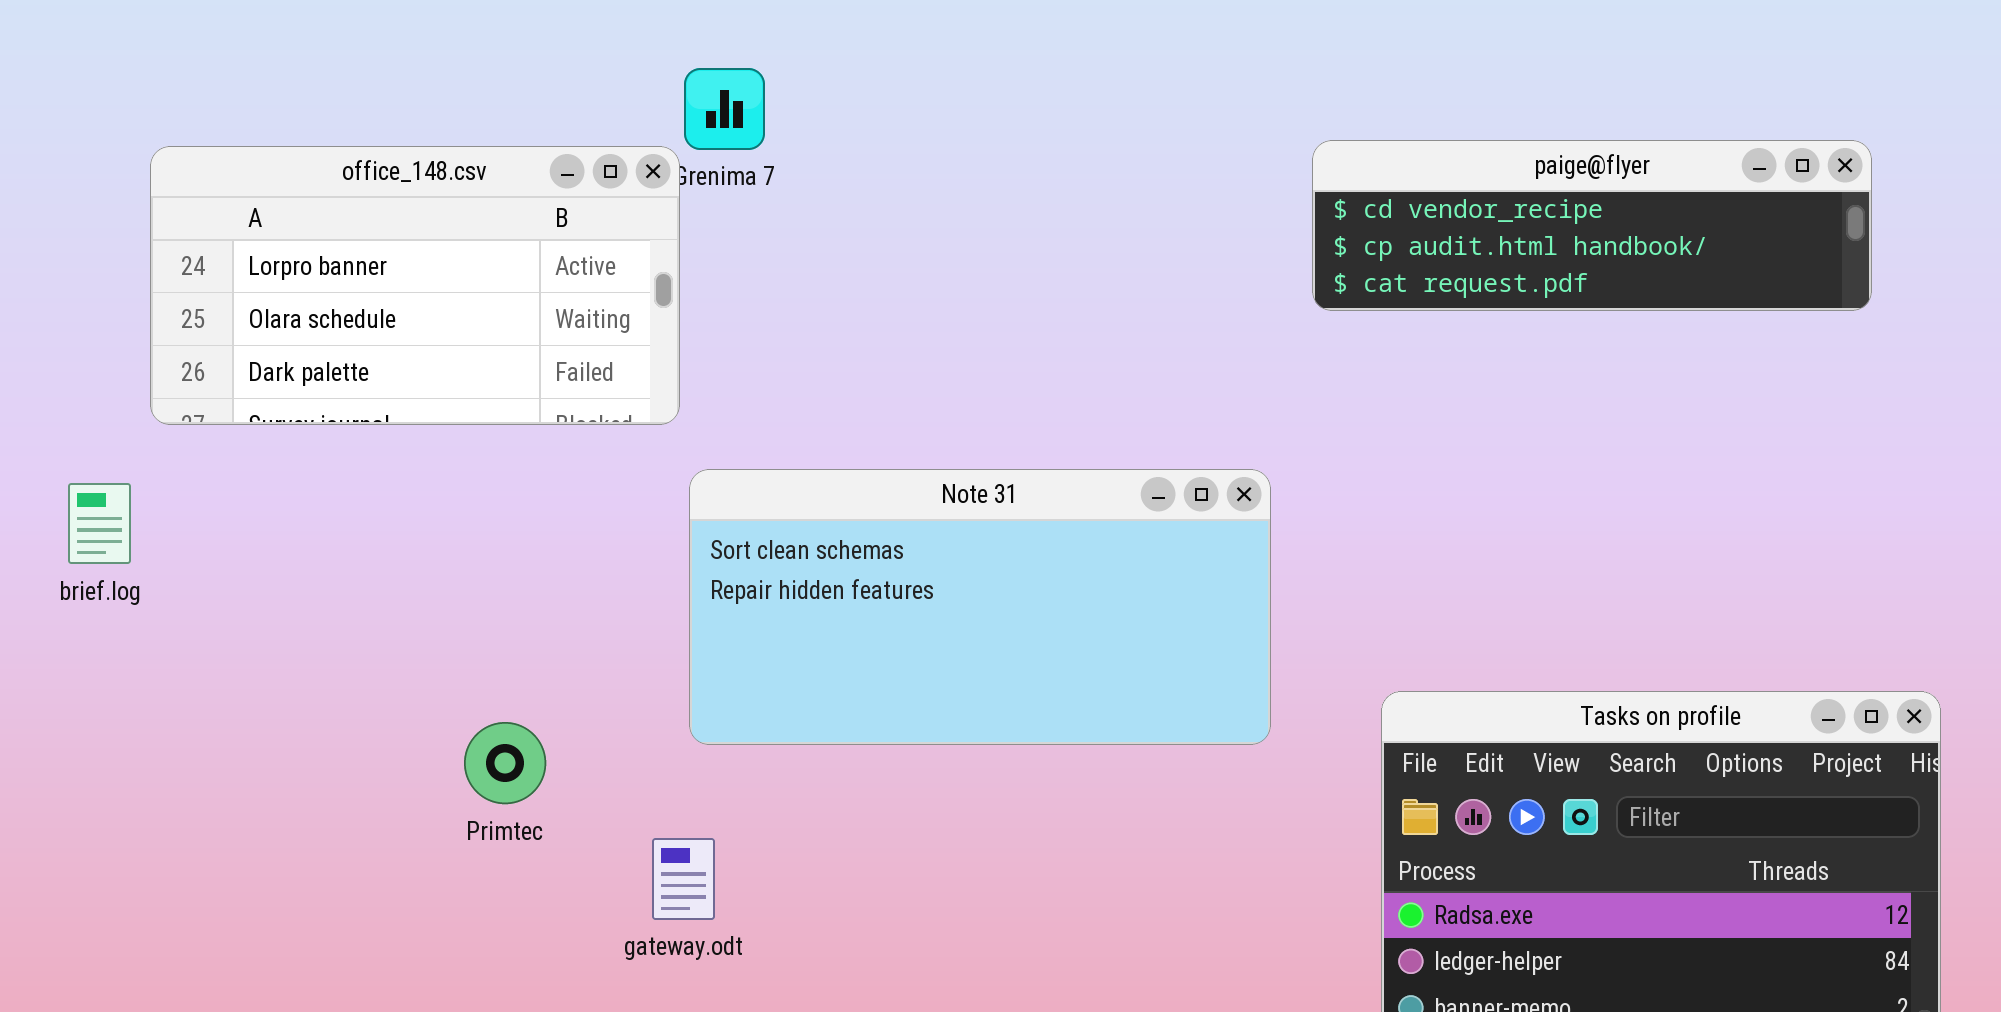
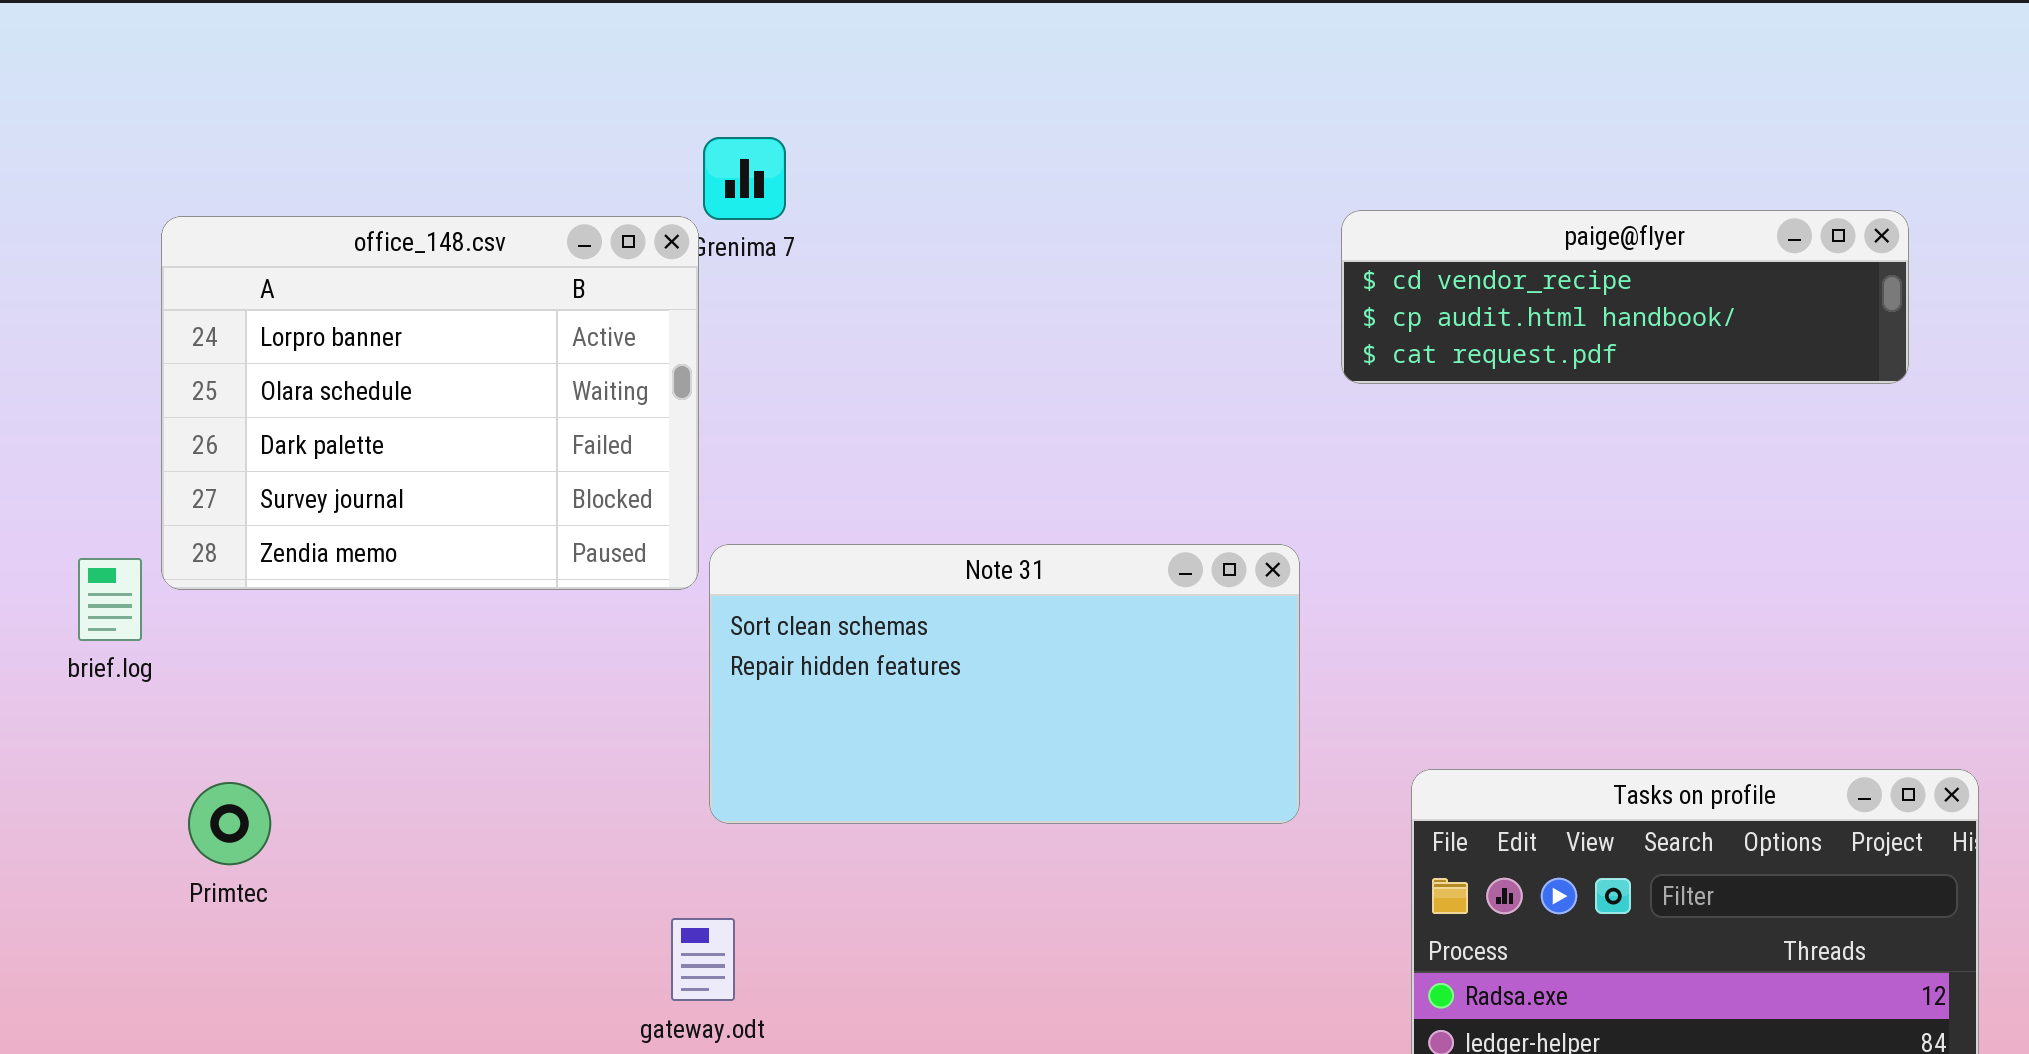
office_148.csv: [150,146,680,425] -> [161,216,699,590], resized
Primtec: [464,722,546,804] -> [188,782,271,865], moved

